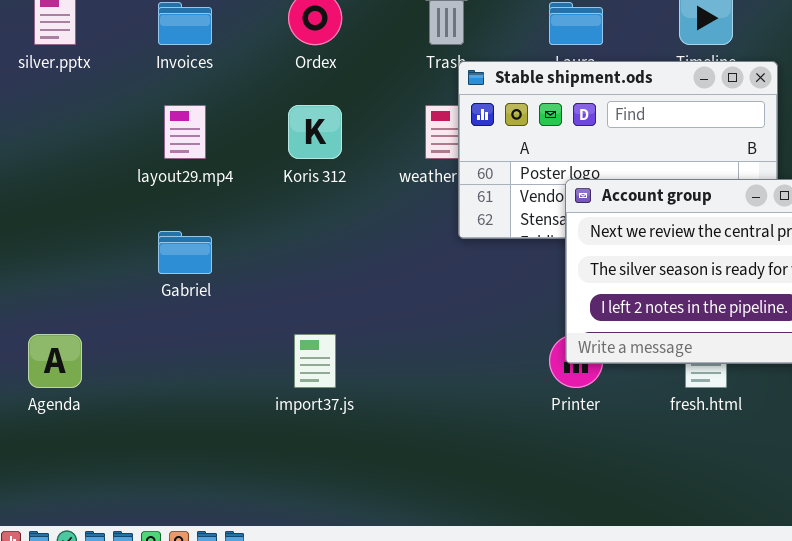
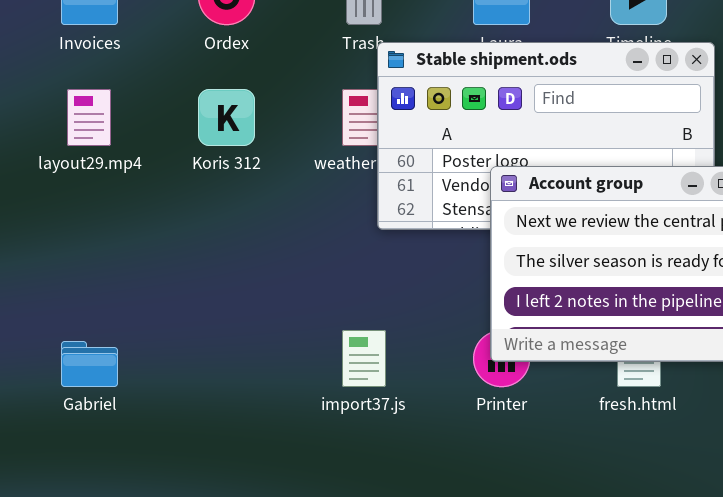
Gabriel: [158,231,212,274] -> [61,341,118,387], moved
import37.js: [294,334,336,388] -> [342,330,386,387], moved

